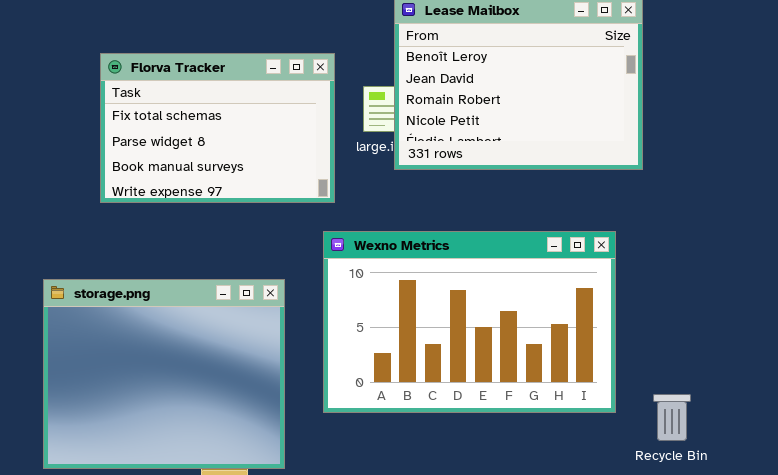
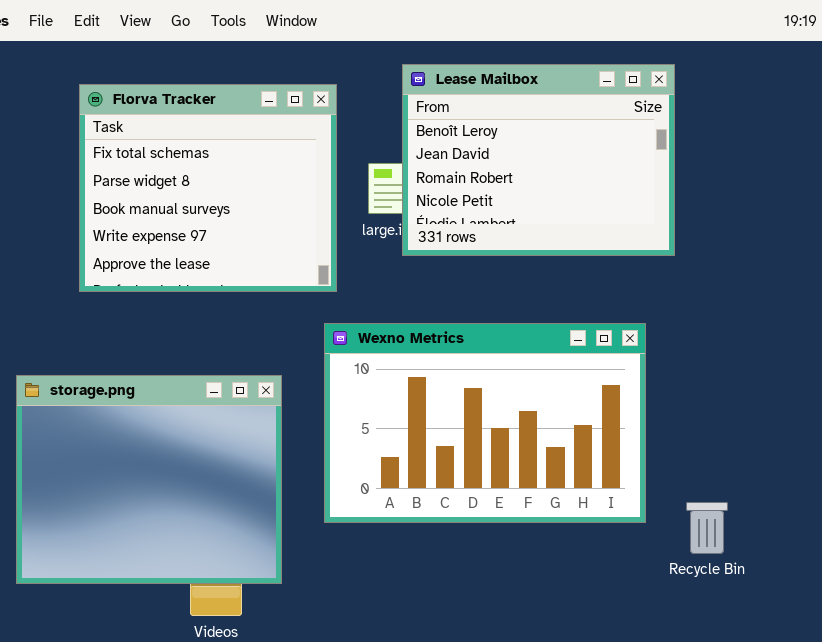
Florva Tracker: [100,53,335,203] -> [79,84,337,292], resized

